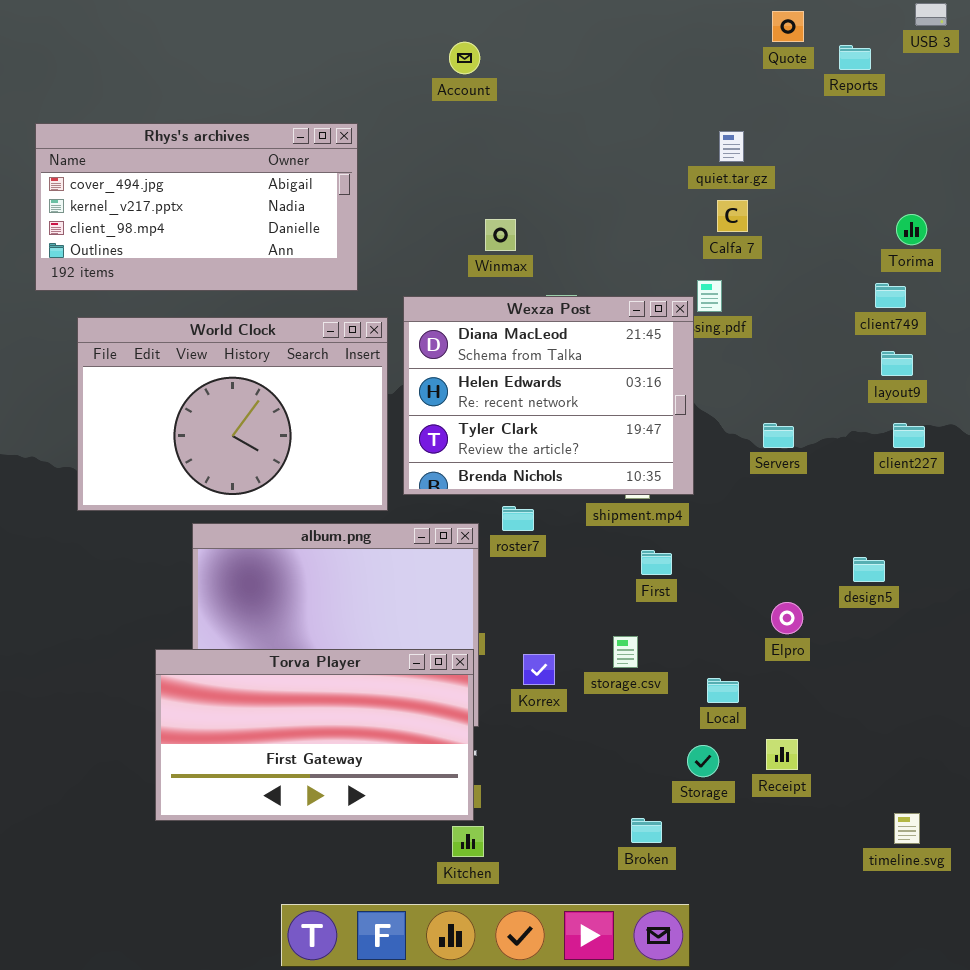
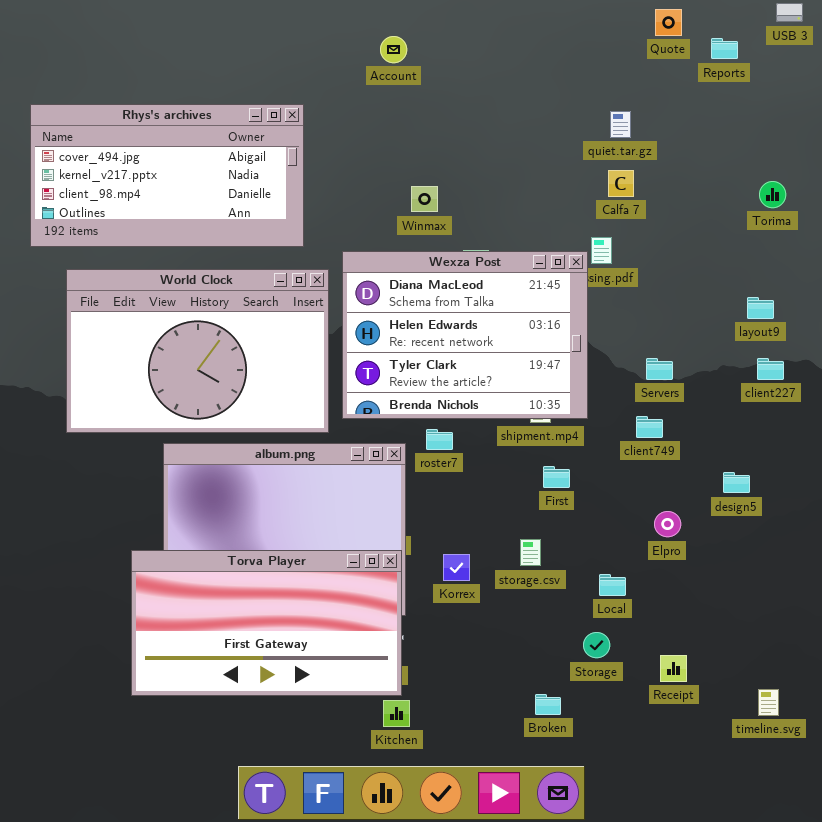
client749: [875,283,906,308] -> [636,416,663,438], moved
Receipt: [766,739,798,770] -> [660,655,687,682], moved

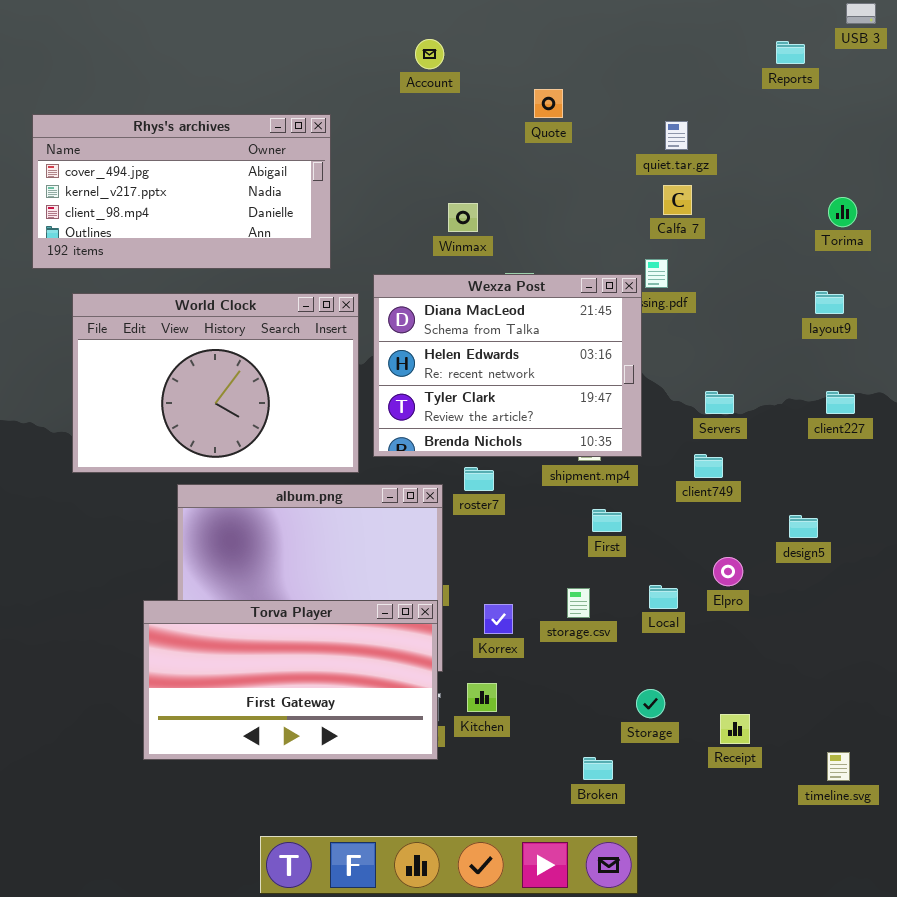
Quote: [655,9,682,36] -> [534,89,563,118], moved
layout9: [747,297,774,319] -> [815,291,844,314], moved
Local: [599,574,626,596] -> [649,585,678,609], moved
Kitchen: [383,700,410,727] -> [467,683,497,712], moved

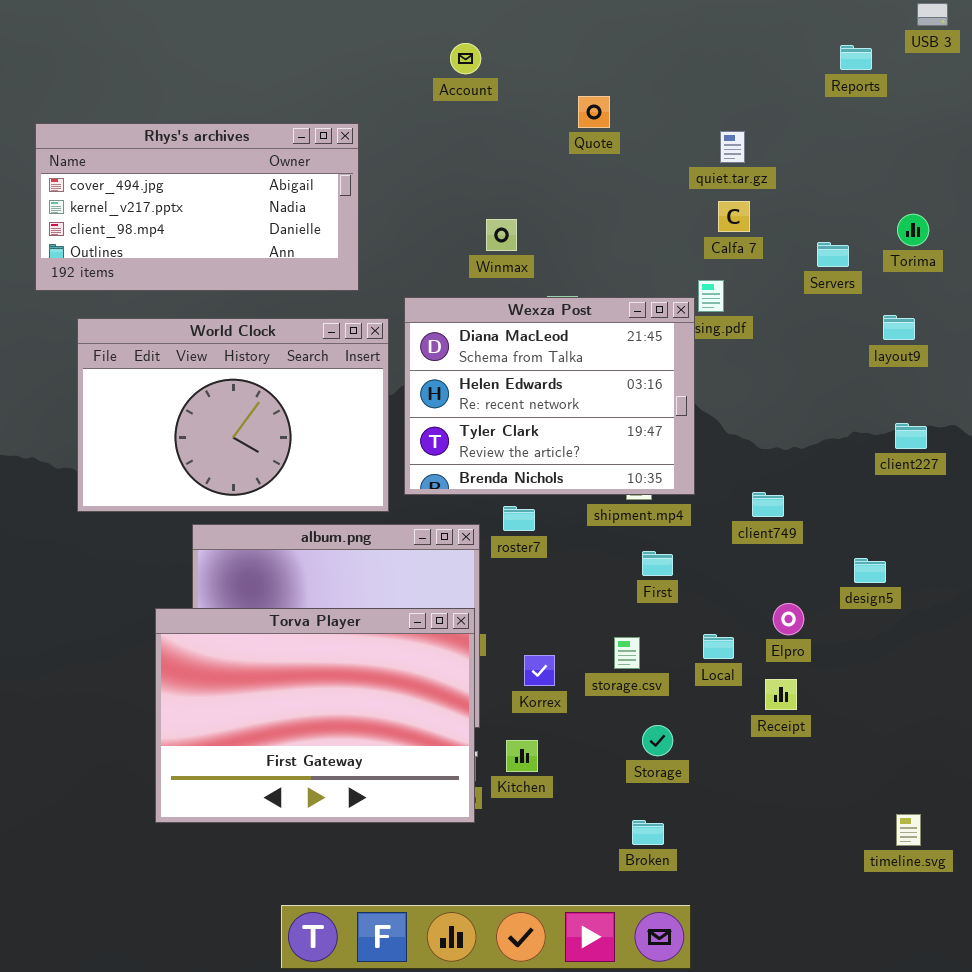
Servers: [705,391,734,414] -> [817,242,849,267], moved
Torva Player: [143,600,438,760] -> [155,608,475,823], resized
Storage: [636,689,665,718] -> [642,725,673,756], moved
Receipt: [720,714,750,744] -> [765,679,797,710], moved

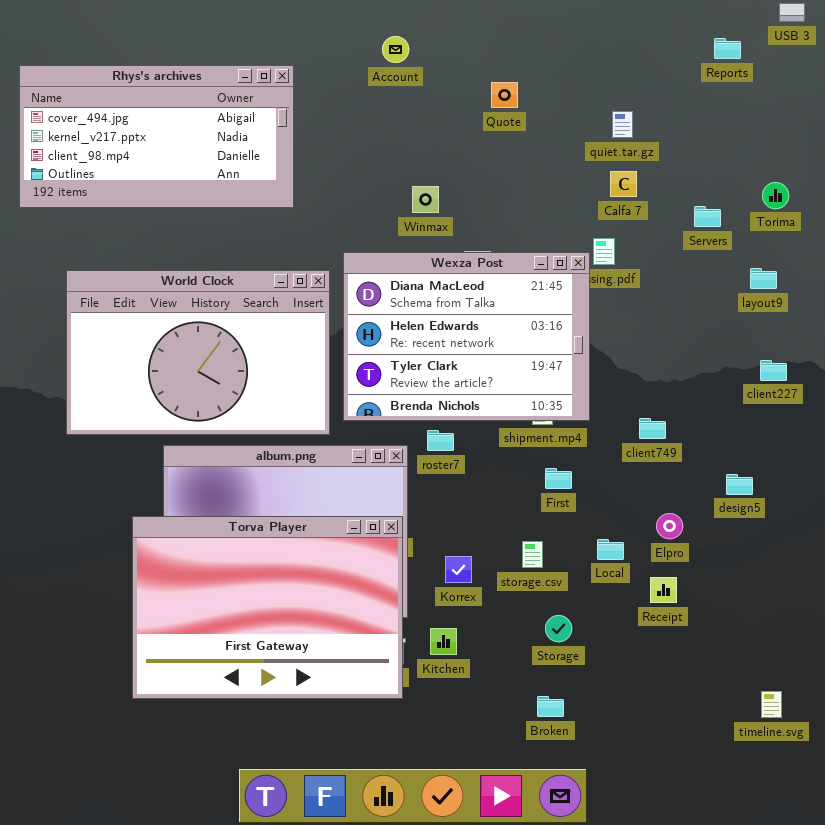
Rhys's archives: [35,123,359,291] -> [19,65,294,208], moved

